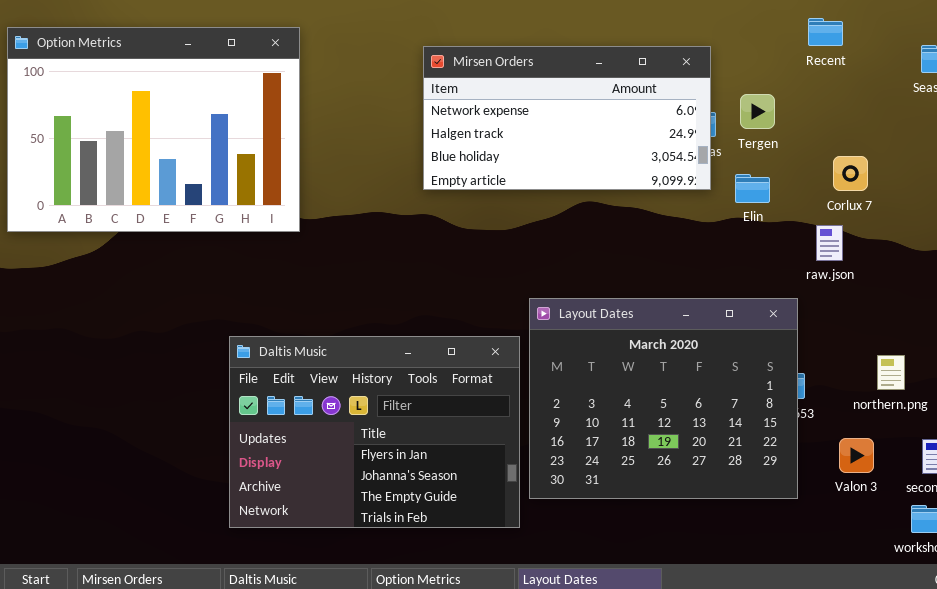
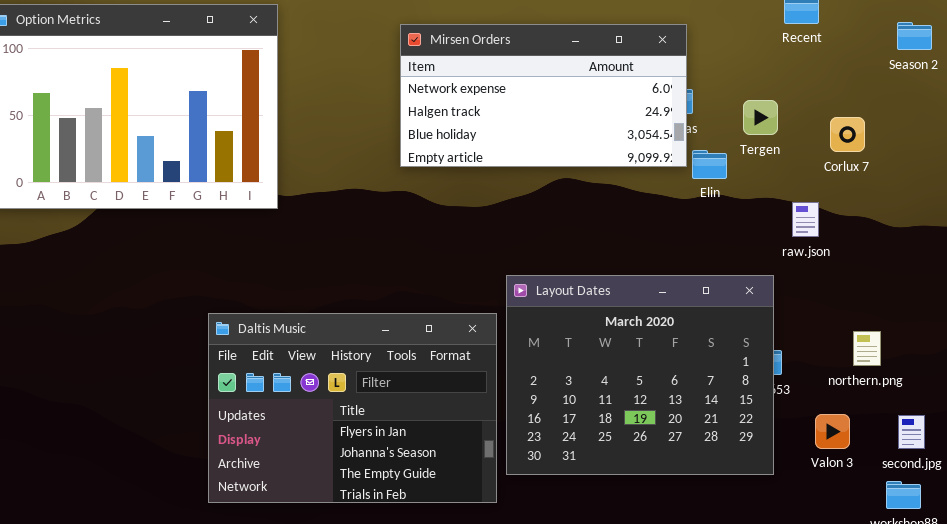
Tergen: [740,94,775,129] -> [743,100,778,135], moved
Corlux 7: [833,156,868,191] -> [830,117,865,152], moved
Elin: [735,174,770,203] -> [692,150,727,179], moved

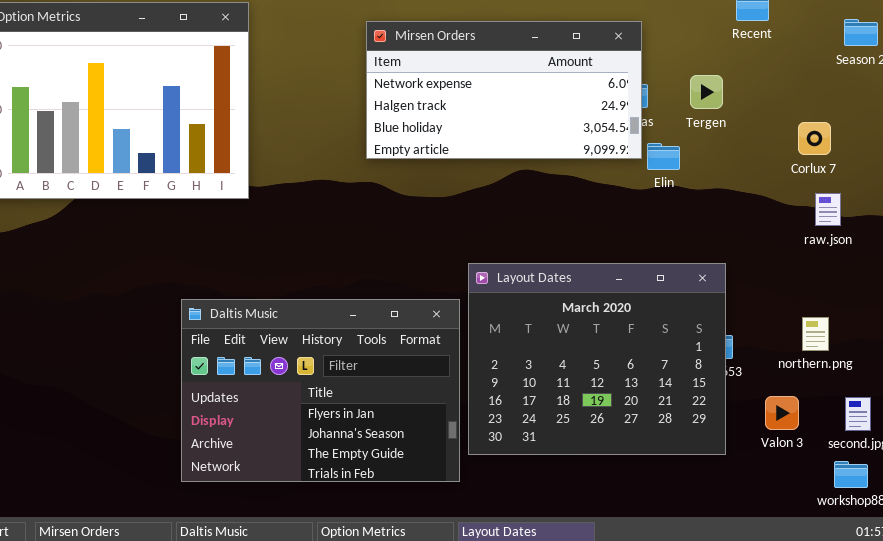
Tergen: [743,100,778,135] -> [690,75,723,109], moved
Corlux 7: [830,117,865,152] -> [798,122,831,155], moved
raw.json: [792,202,819,237] -> [815,193,841,226], moved

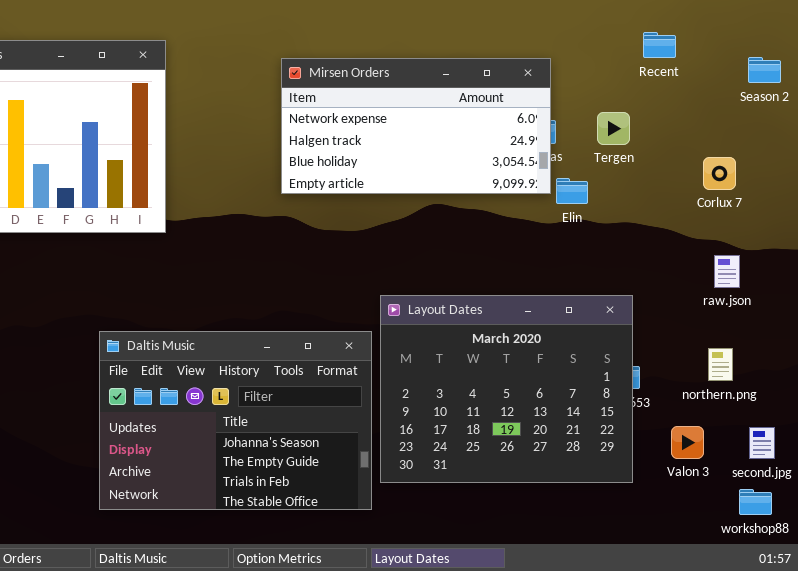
raw.json: [815,193,841,226] -> [714,255,740,288], moved
Daltis Music: [181,299,460,482] -> [99,331,372,510], scrolled down 1 row

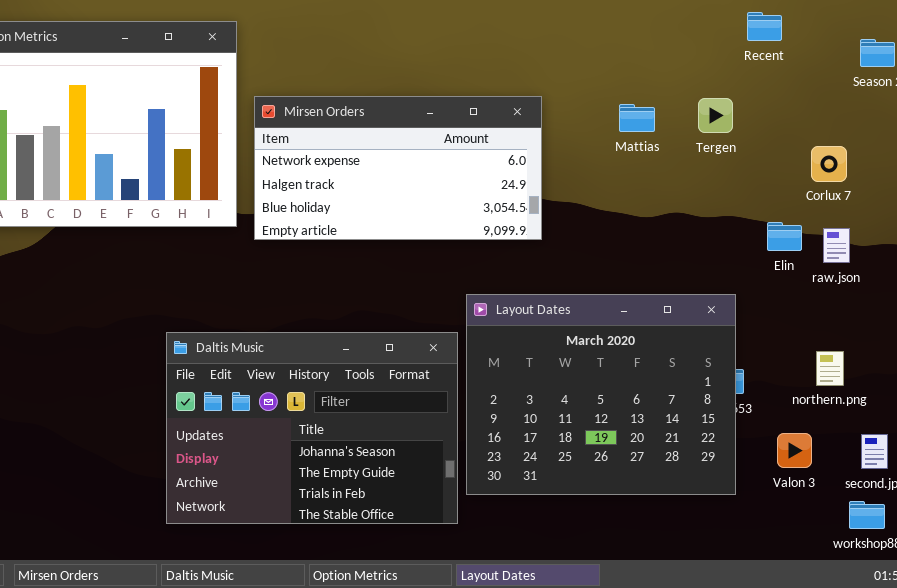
Mirsen Orders: [281,58,551,194] -> [254,96,542,240], moved
Elin: [556,178,588,204] -> [767,222,802,251], moved
raw.json: [714,255,740,288] -> [823,228,850,263], moved

